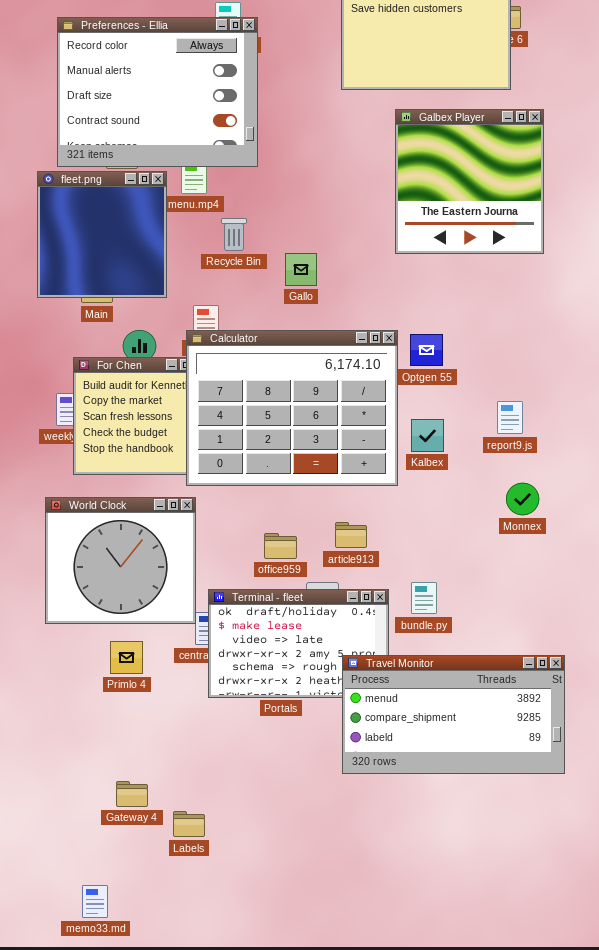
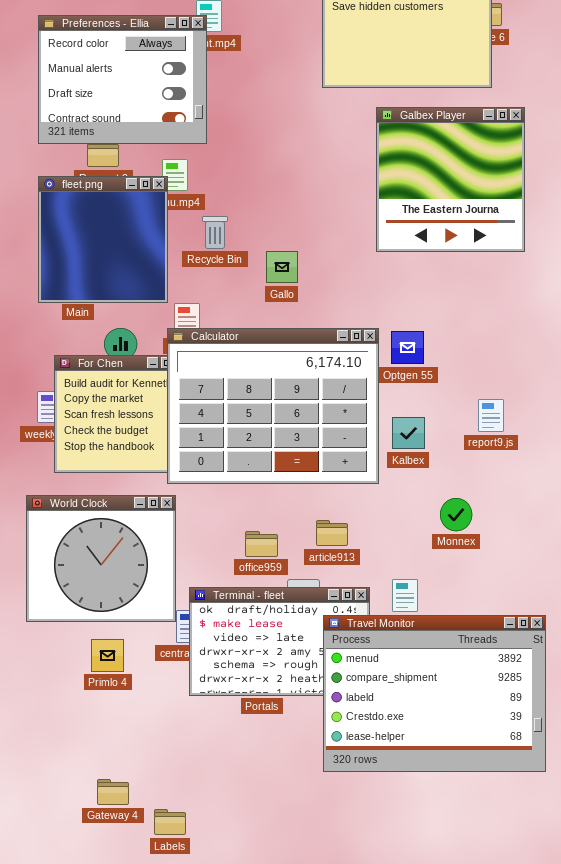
Preferences - Ellia: [57,17,258,167] -> [38,15,207,144], resized
fleet.png: [37,171,167,298] -> [38,176,168,303], moved
Monnex: [506,483,539,515] -> [440,498,472,531], moved
Travel Monitor: [342,655,565,774] -> [323,615,546,772], resized

